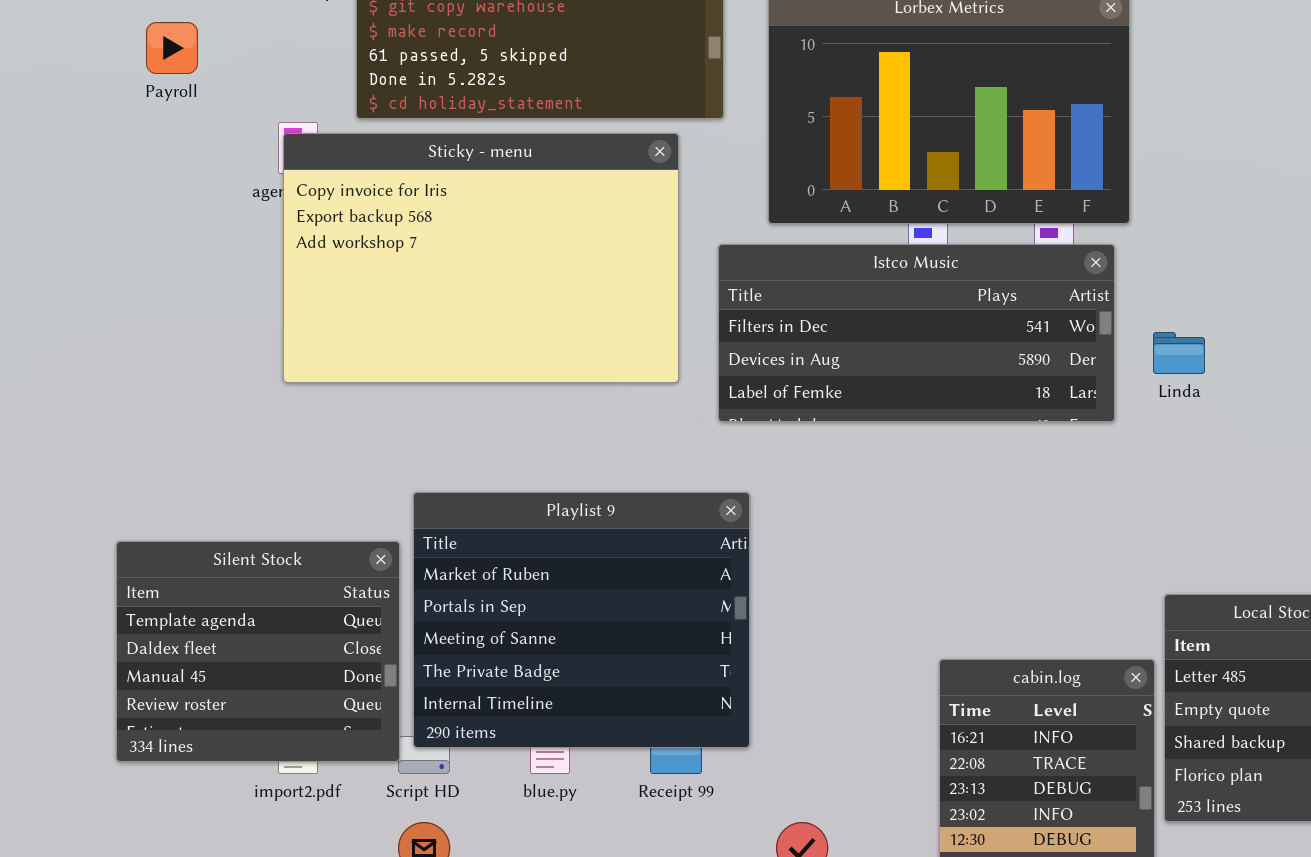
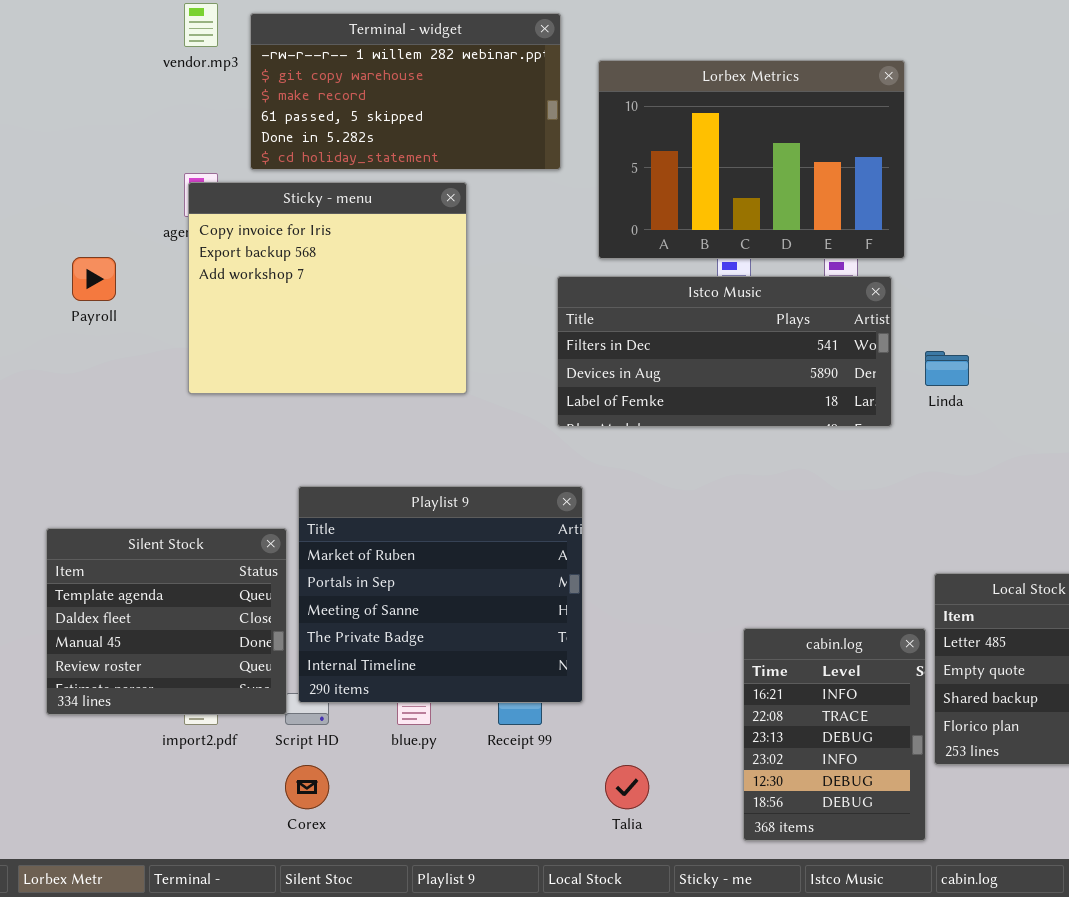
Payroll: [146,22,198,74] -> [72,257,116,301], moved
Sticky - menu: [283,133,679,383] -> [188,182,467,394], resized

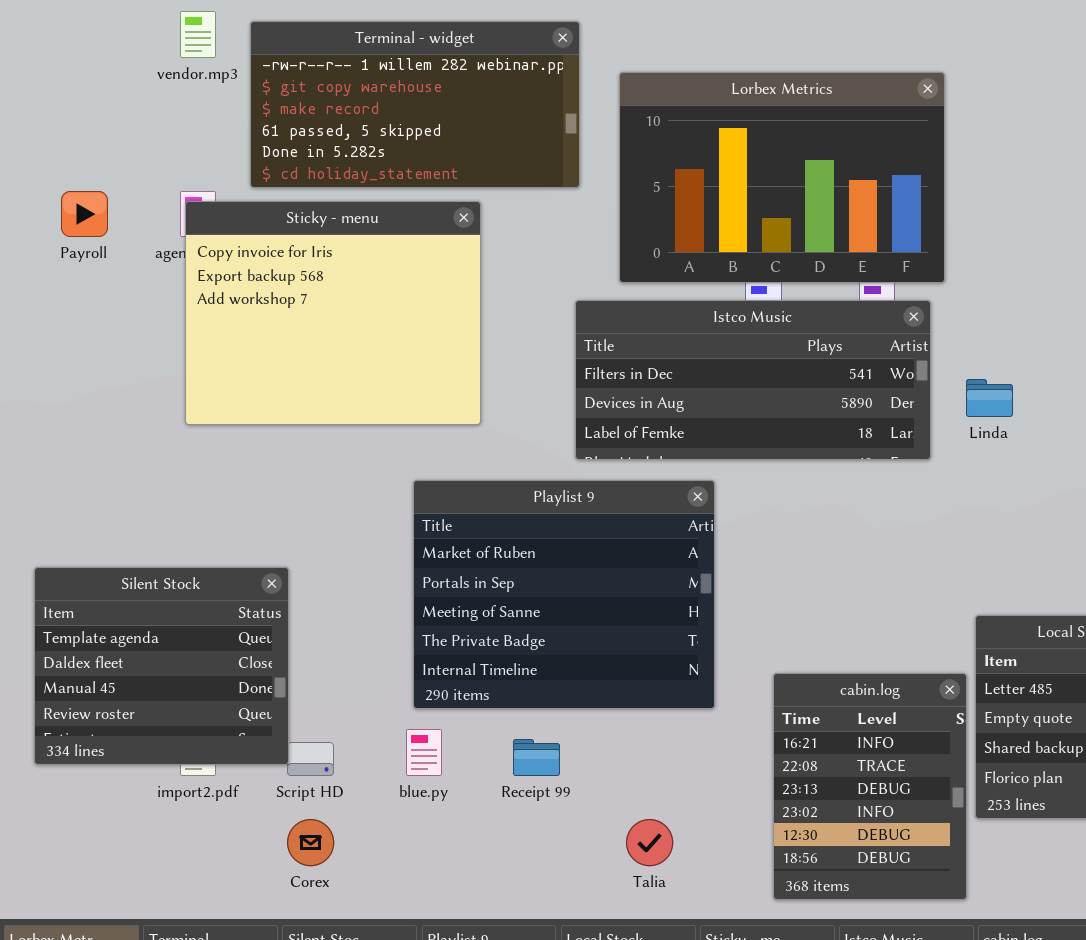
Payroll: [72,257,116,301] -> [61,191,108,237], moved
Playlist 9: [298,486,583,703] -> [413,480,715,709], moved

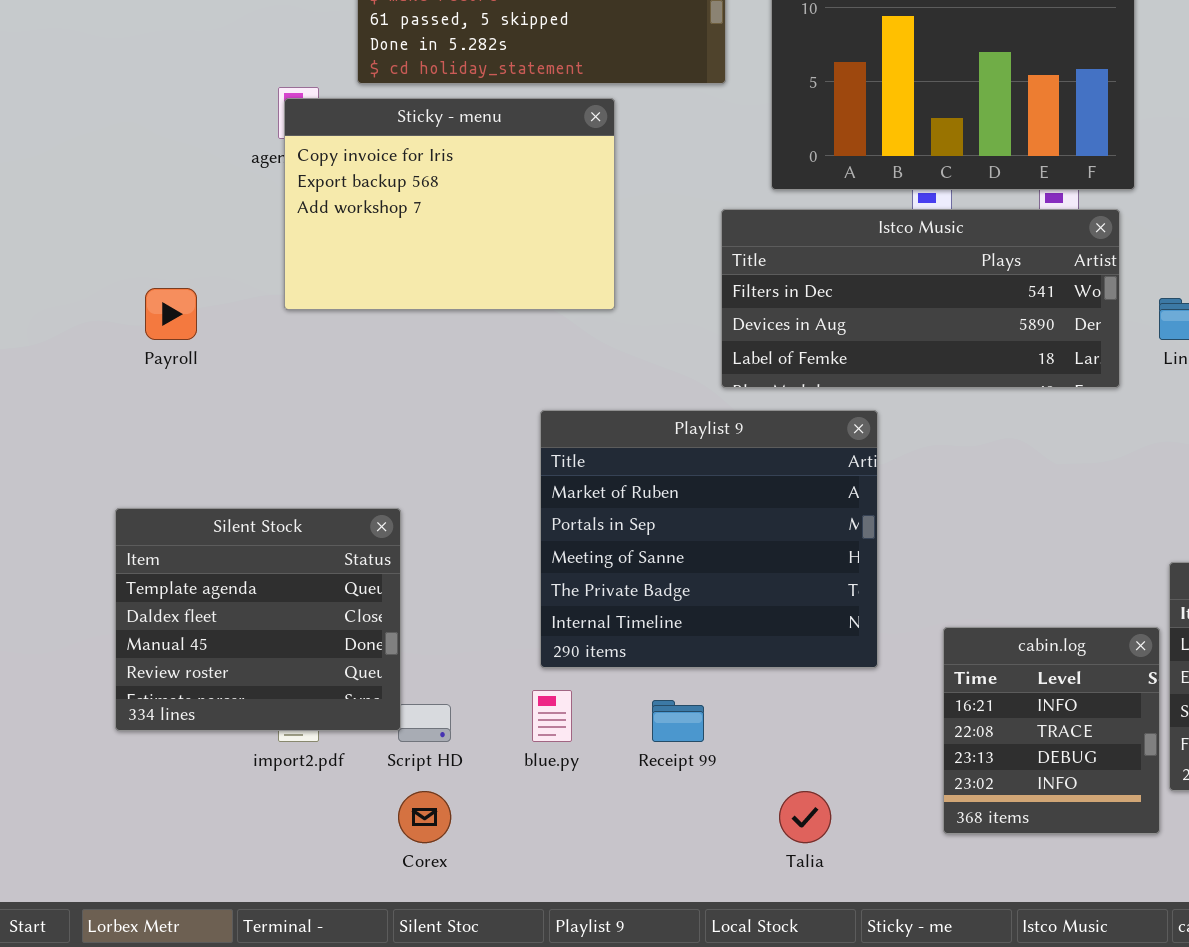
Payroll: [61,191,108,237] -> [145,288,197,340], moved
Sticky - menu: [185,201,481,425] -> [284,98,615,310], resized
cabin.log: [773,673,967,900] -> [943,627,1160,834], resized

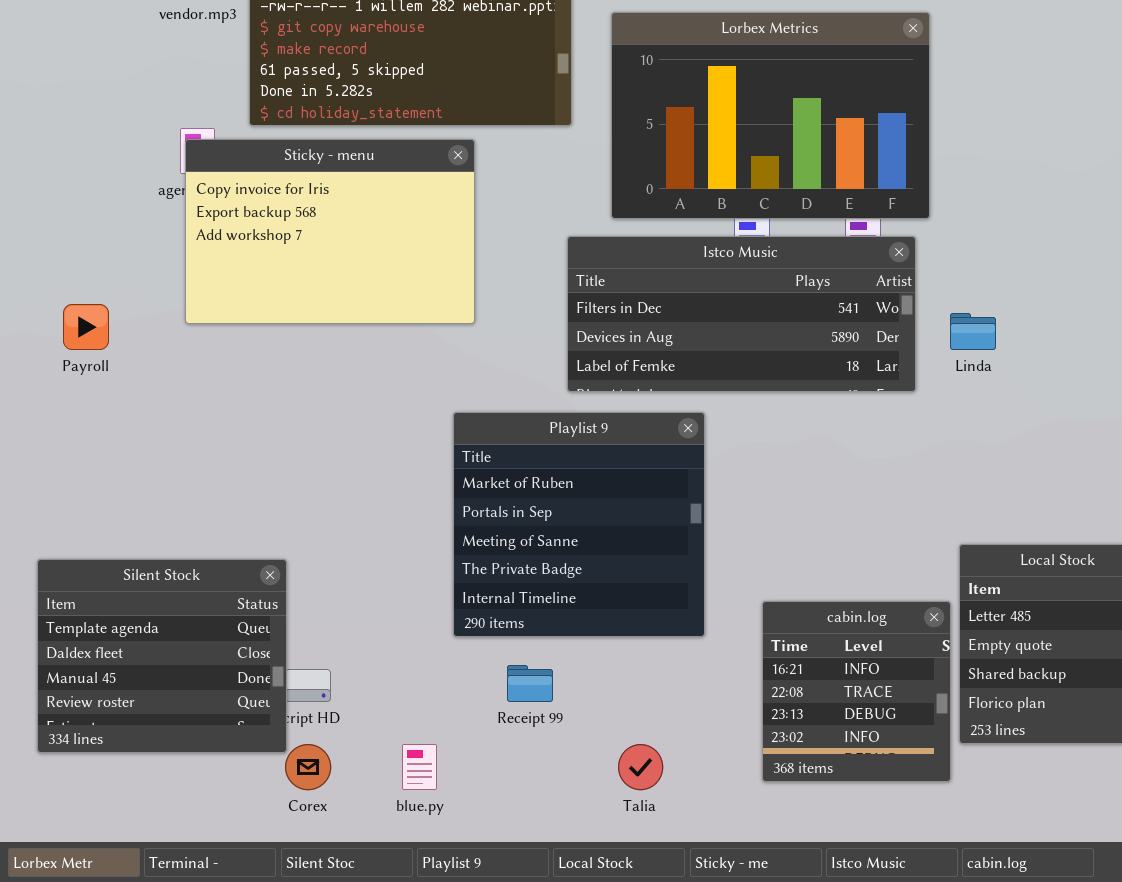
Playlist 9: [540,410,878,668] -> [453,412,705,637], resized
Silent Stock: [115,508,401,731] -> [37,559,287,753], moved
blue.py: [532,690,572,742] -> [402,744,437,790], moved

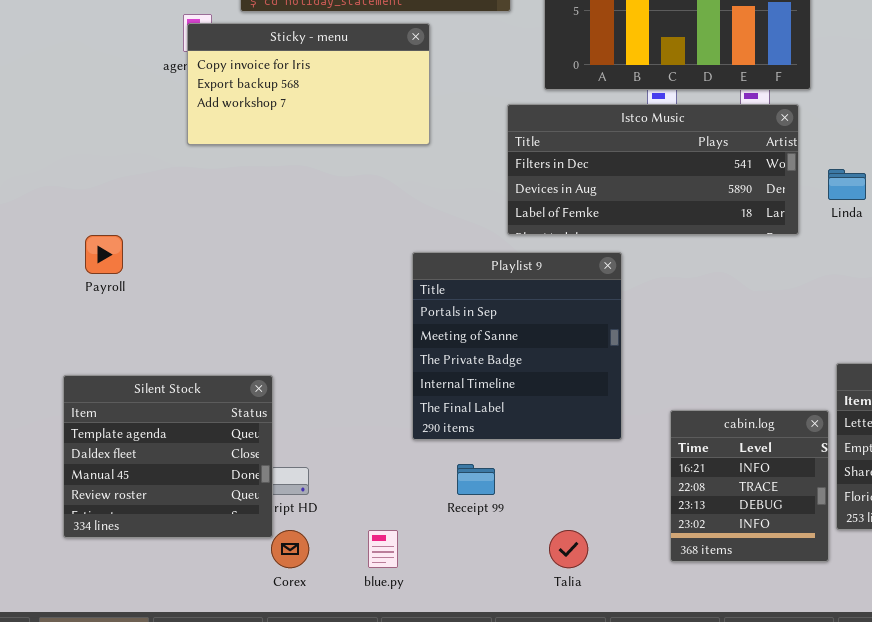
Sticky - menu: [185,139,475,324] -> [187,23,430,145], resized
Payroll: [63,304,109,350] -> [85,235,123,274], moved
Playlist 9: [453,412,705,637] -> [412,252,622,440], scrolled down 1 row

